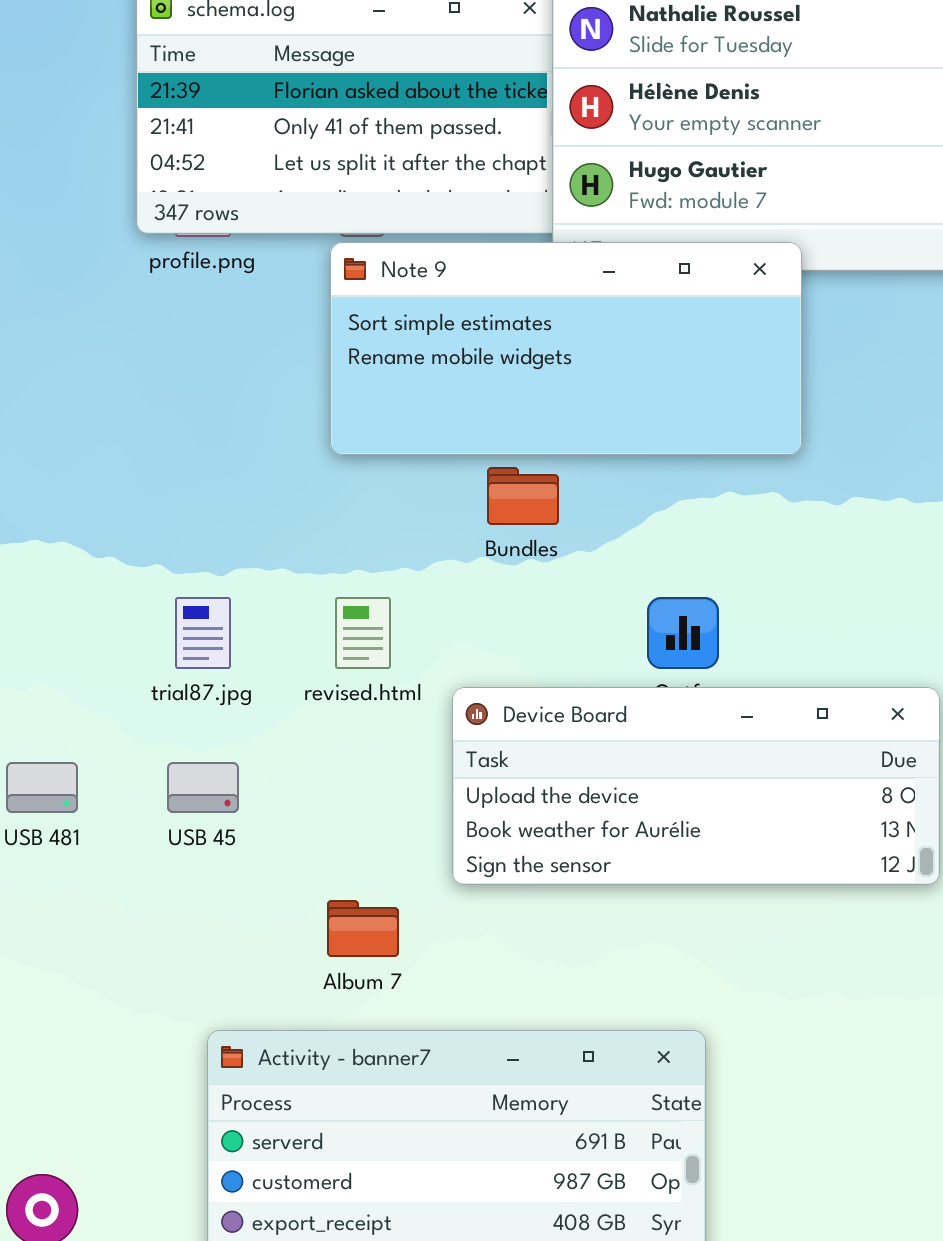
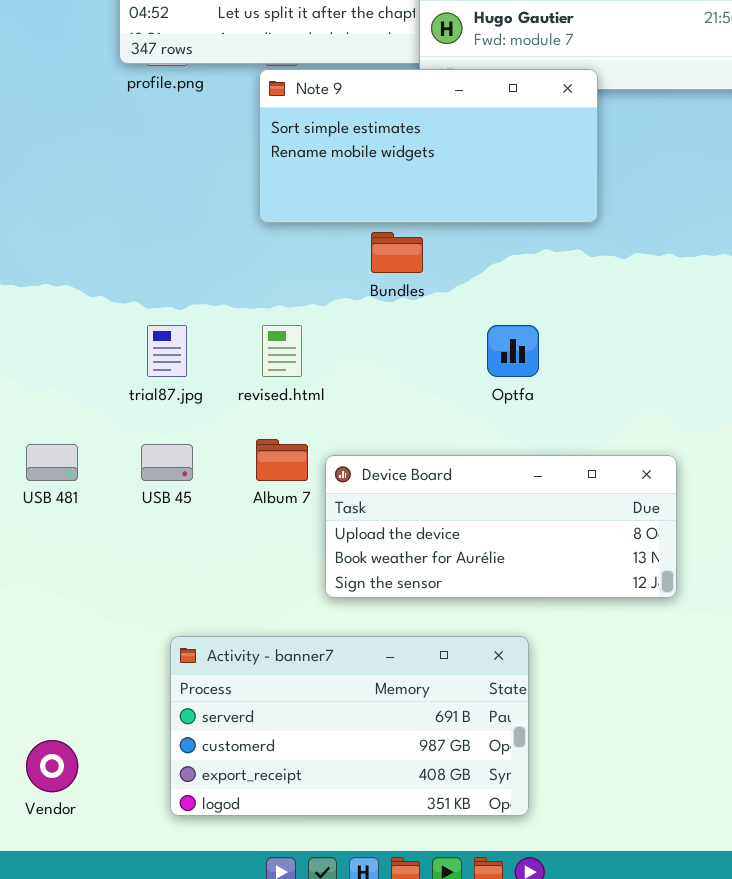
Device Board: [452,687,940,885] -> [325,455,677,598], moved
Album 7: [327,900,399,957] -> [256,439,308,481], moved

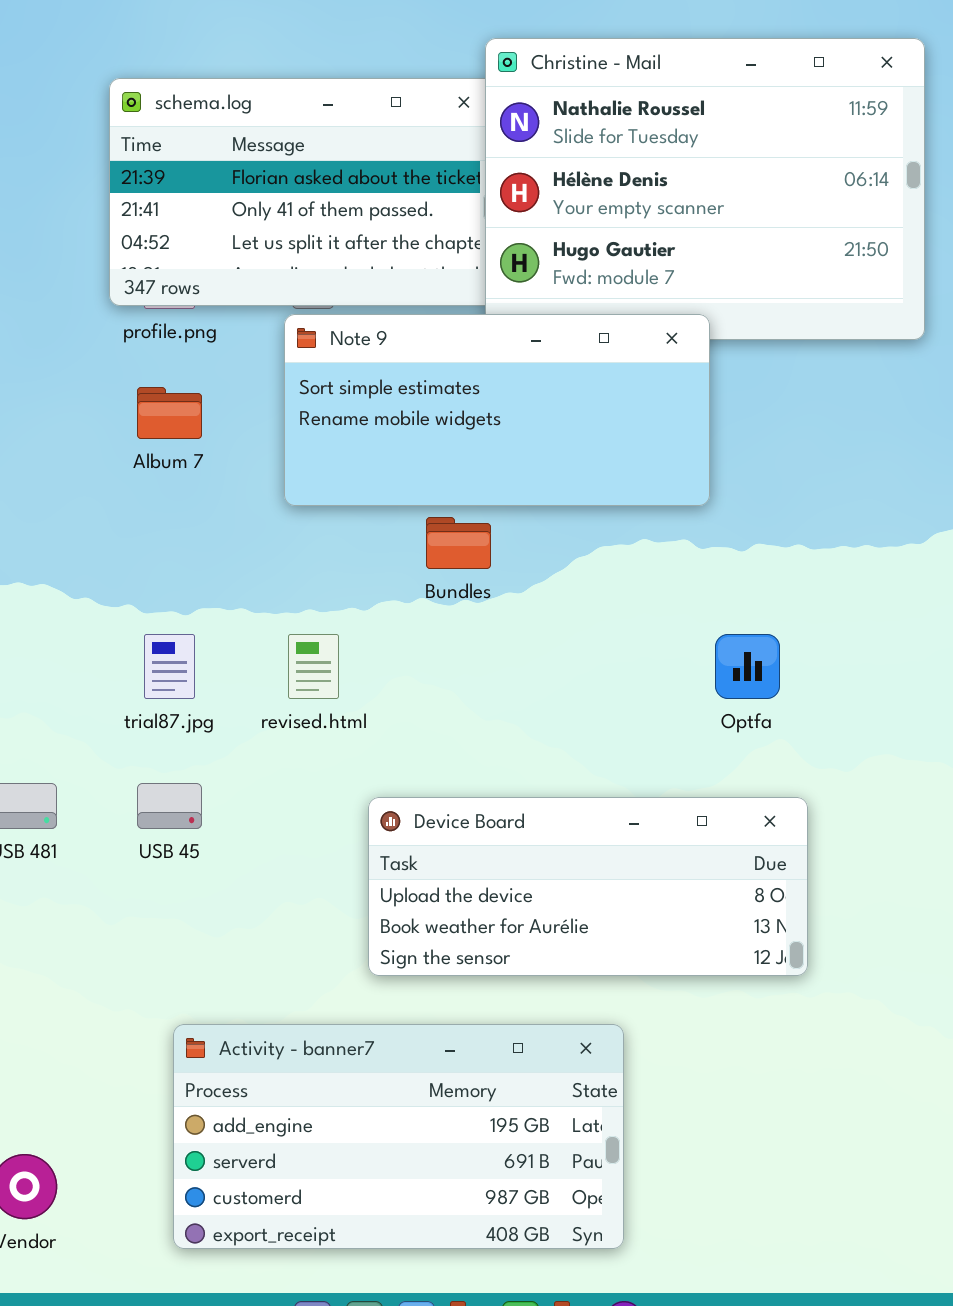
Optfa: [487,325,539,377] -> [715,634,780,699], moved
Album 7: [256,439,308,481] -> [137,387,202,439], moved
Activity - banner7: [170,636,529,816] -> [173,1024,624,1249], scrolled up 1 row

